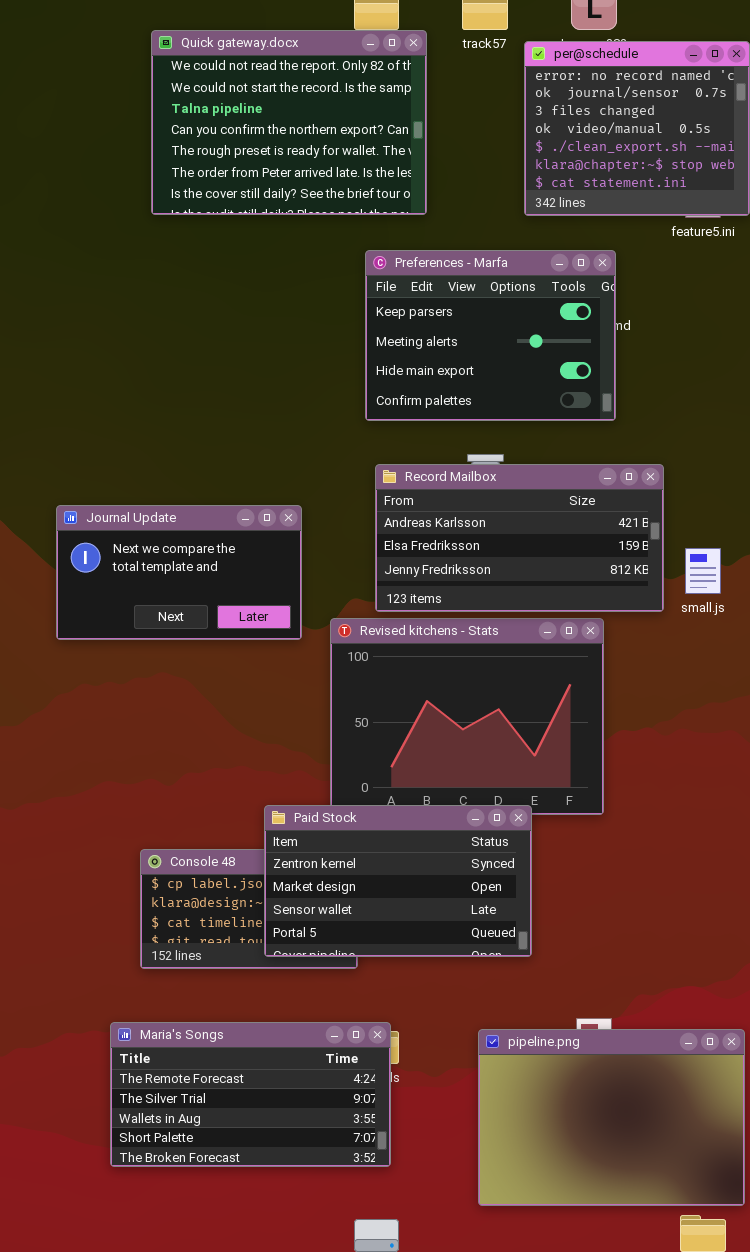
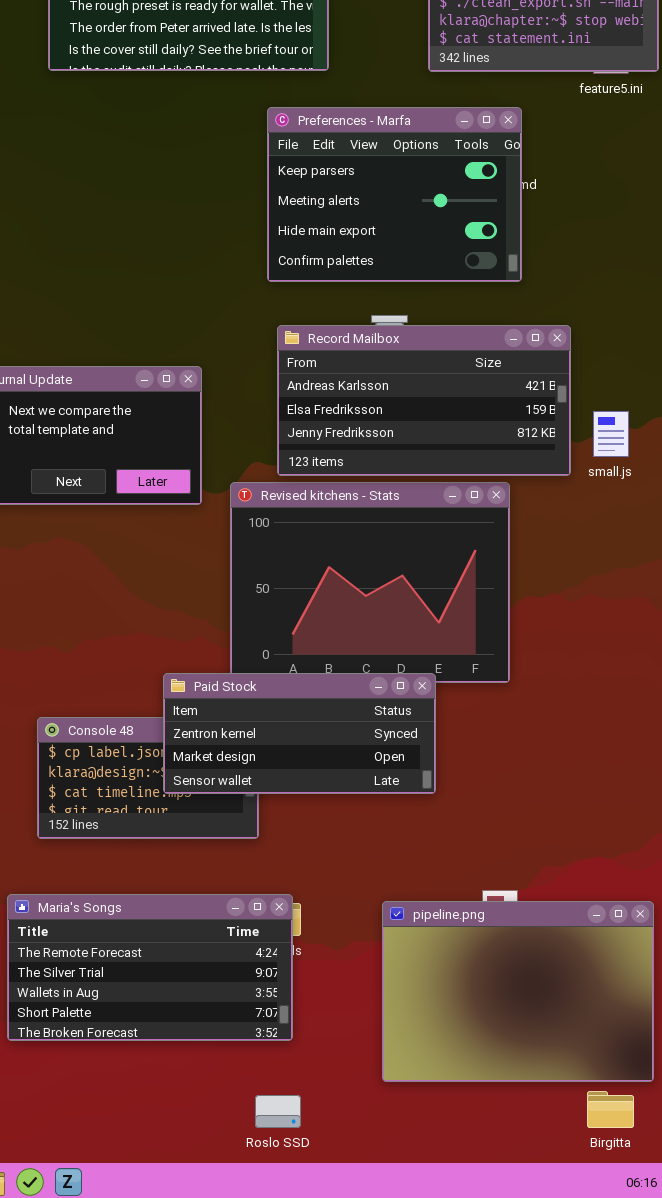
Paid Stock: [264,805,532,957] -> [163,673,436,794], resized

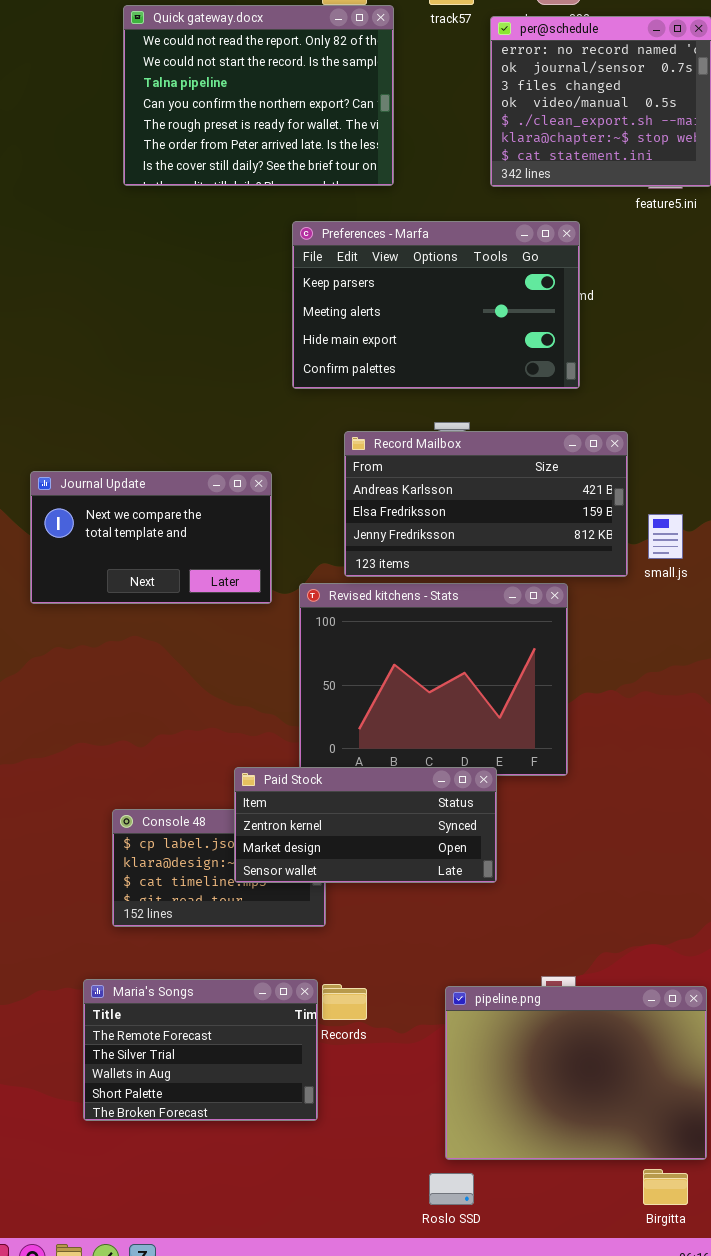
Preferences - Marfa: [267,107,522,282] -> [292,221,580,389], resized
Maria's Songs: [7,894,293,1041] -> [83,979,318,1121], resized
Roslo SSD: [255,1095,301,1128] -> [429,1173,474,1205], moved

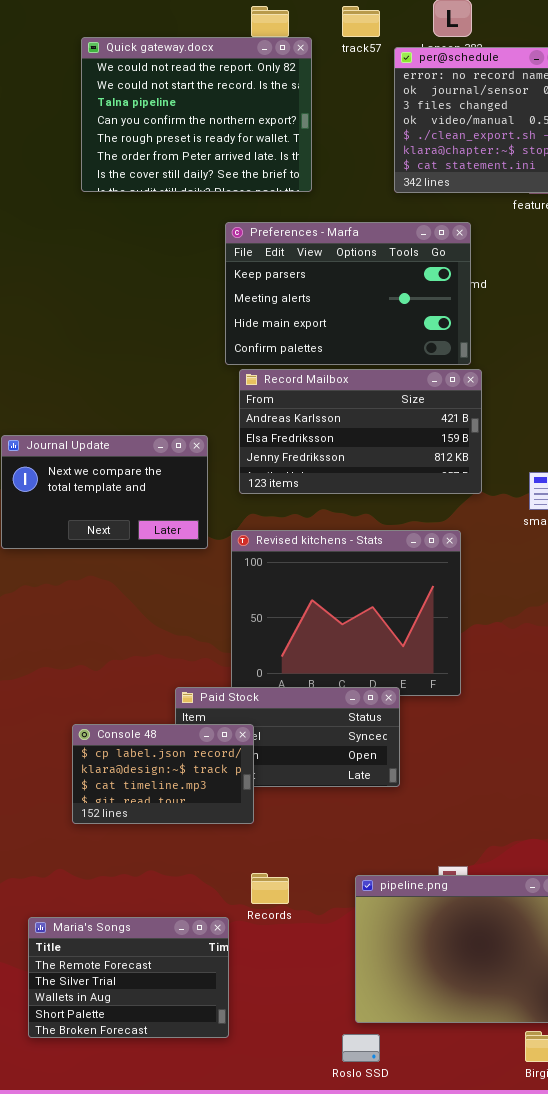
Record Mailbox: [344,431,628,577] -> [239,369,482,494], moved
Console 48: [112,809,326,927] -> [72,724,254,824], raised
Maria's Songs: [83,979,318,1121] -> [28,917,229,1038], moved

